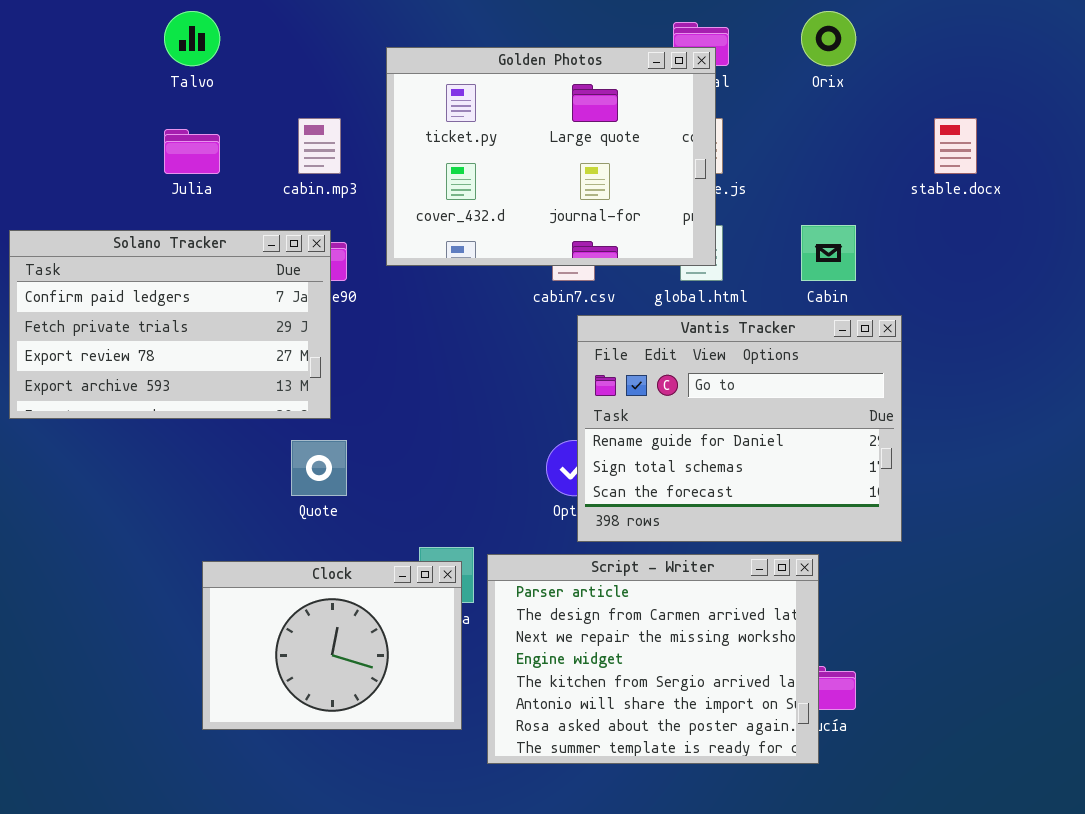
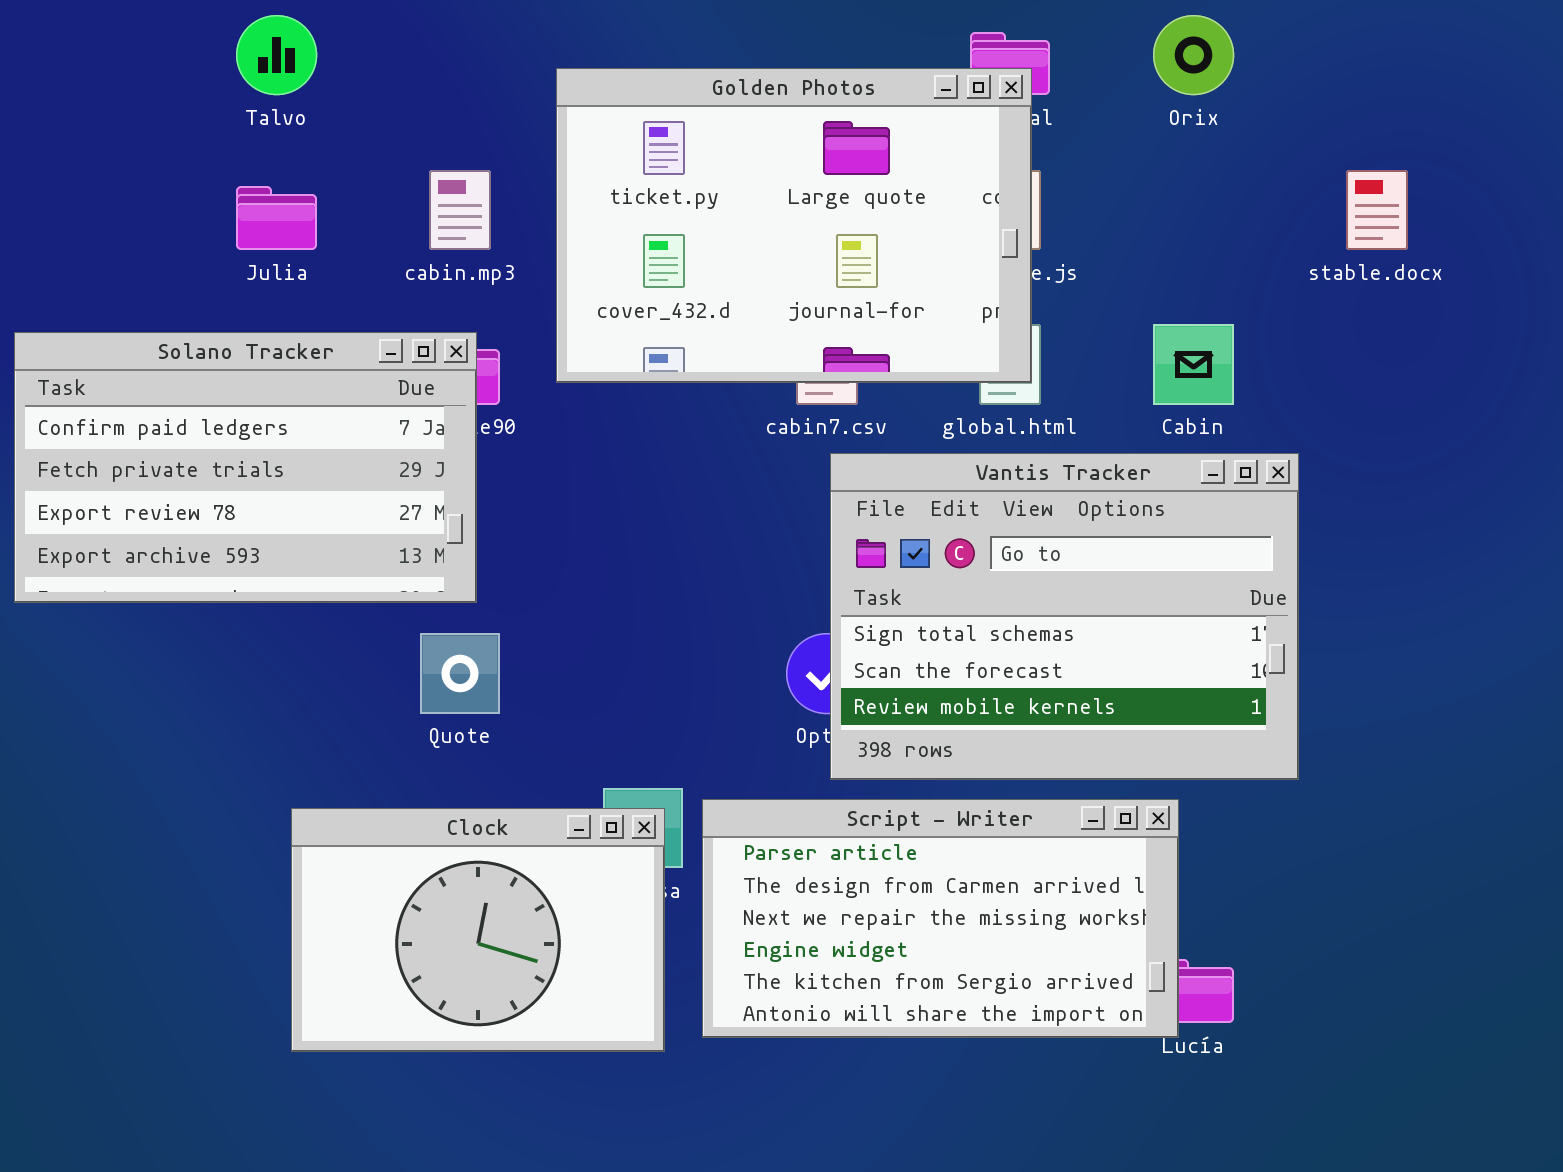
Vantis Tracker: [577,315,902,542] -> [830,453,1299,780], scrolled down 1 row
Script - Writer: [487,554,819,764] -> [702,799,1179,1038], resized

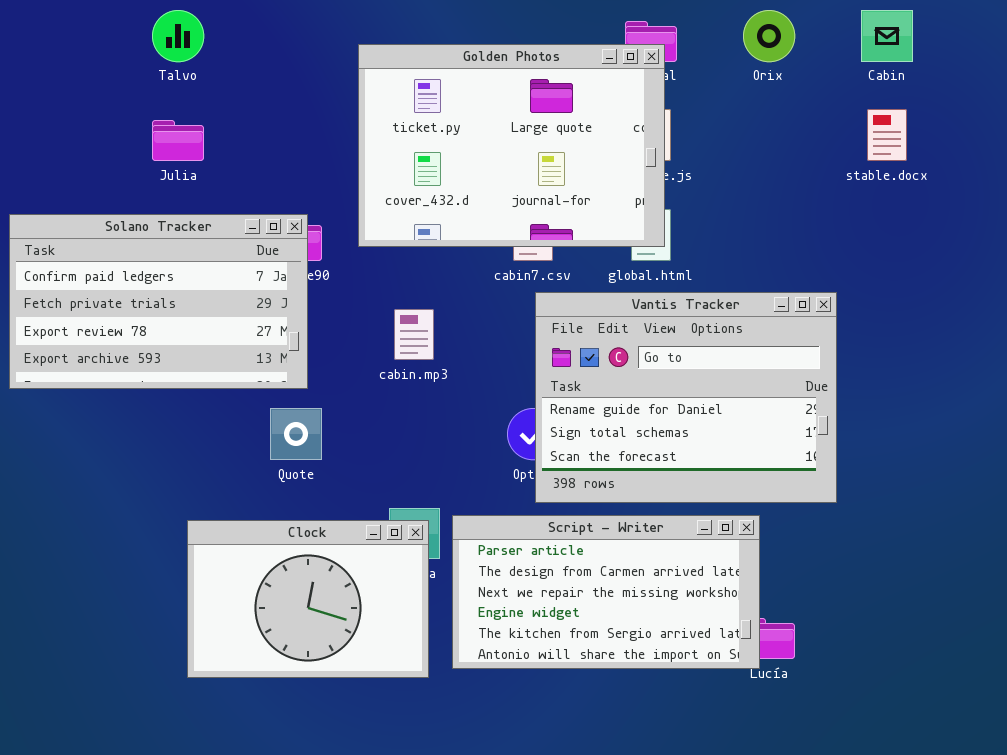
cabin.mp3: [429,170,491,250] -> [394,309,434,360], moved
Cabin: [1153,324,1234,405] -> [861,10,913,62], moved
Vantis Tracker: [830,453,1299,780] -> [535,292,837,503], scrolled up 1 row

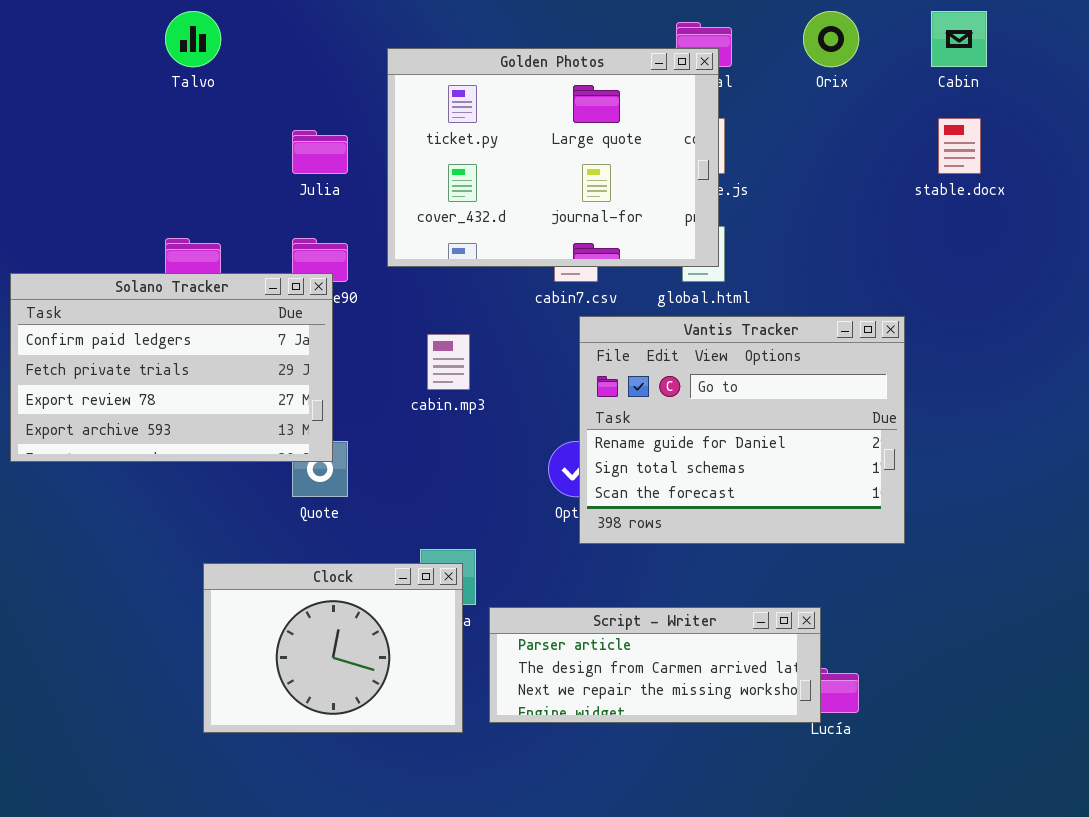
Julia: [152,120,204,161] -> [292,130,348,174], moved
Solano Tracker: [9,214,308,389] -> [10,273,333,462], moved
Script - Writer: [452,515,760,669] -> [489,607,821,723], resized

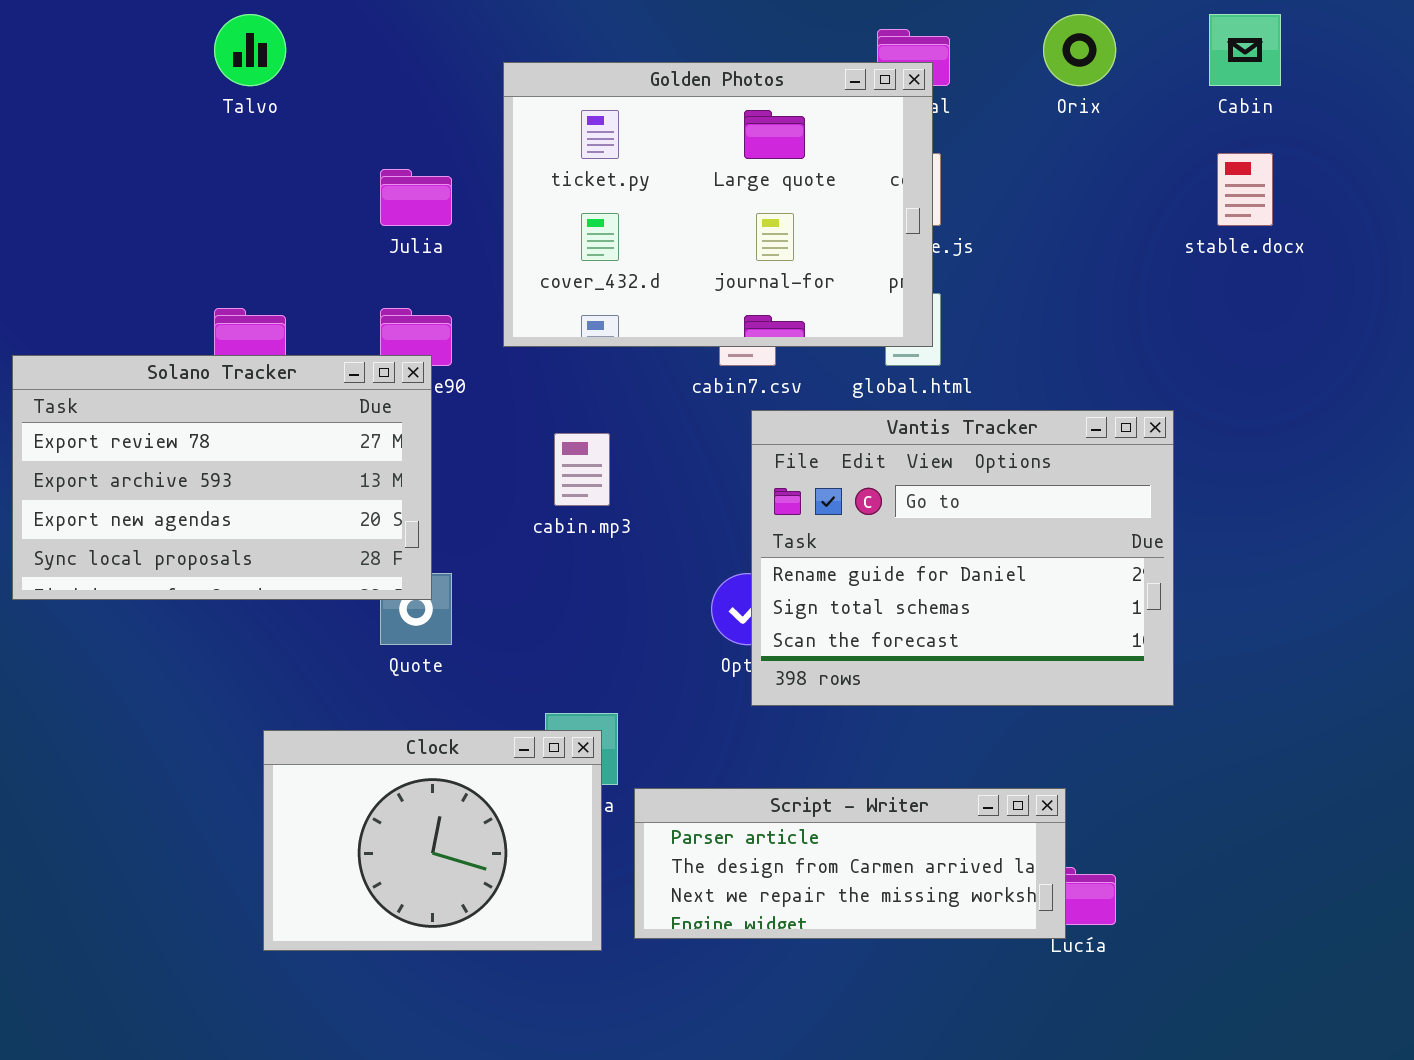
Solano Tracker: [10,273,333,462] -> [12,355,432,600], scrolled down 2 rows

